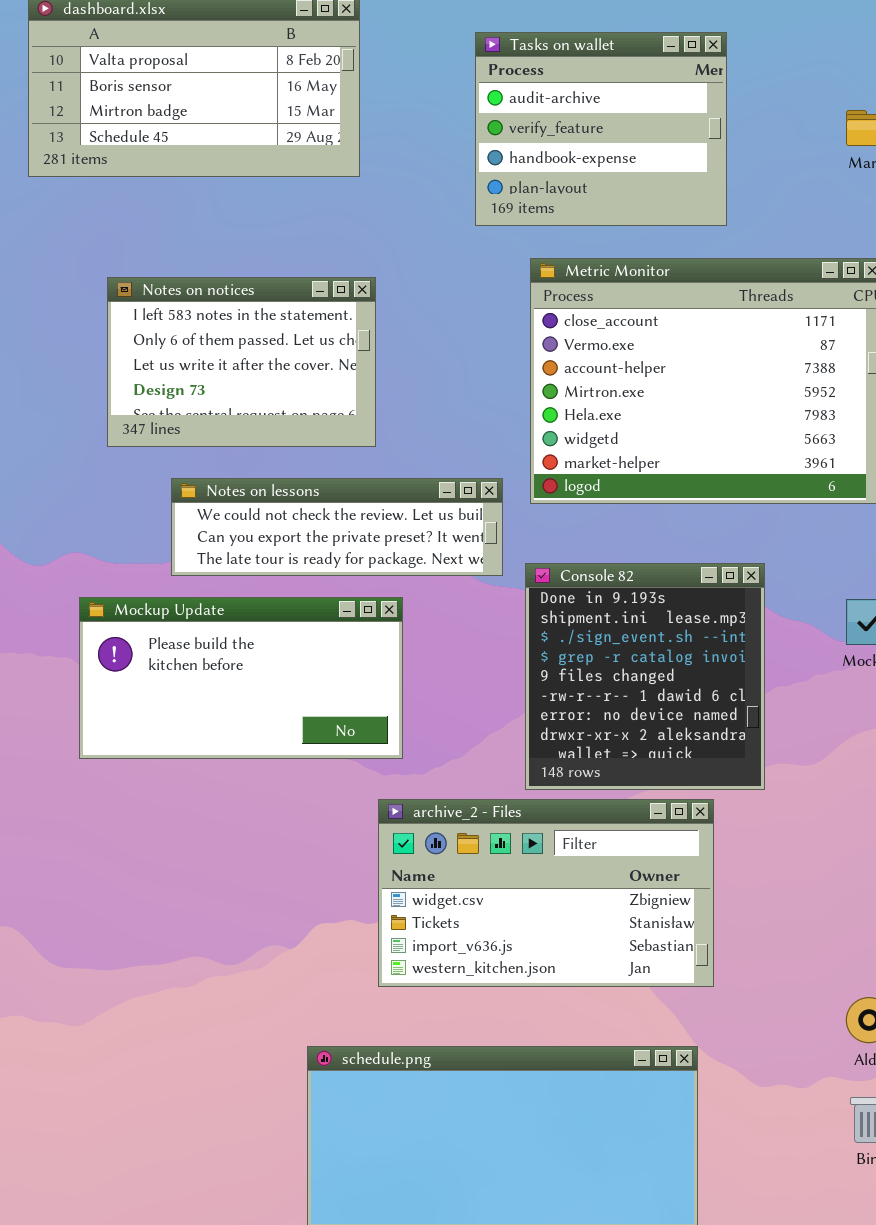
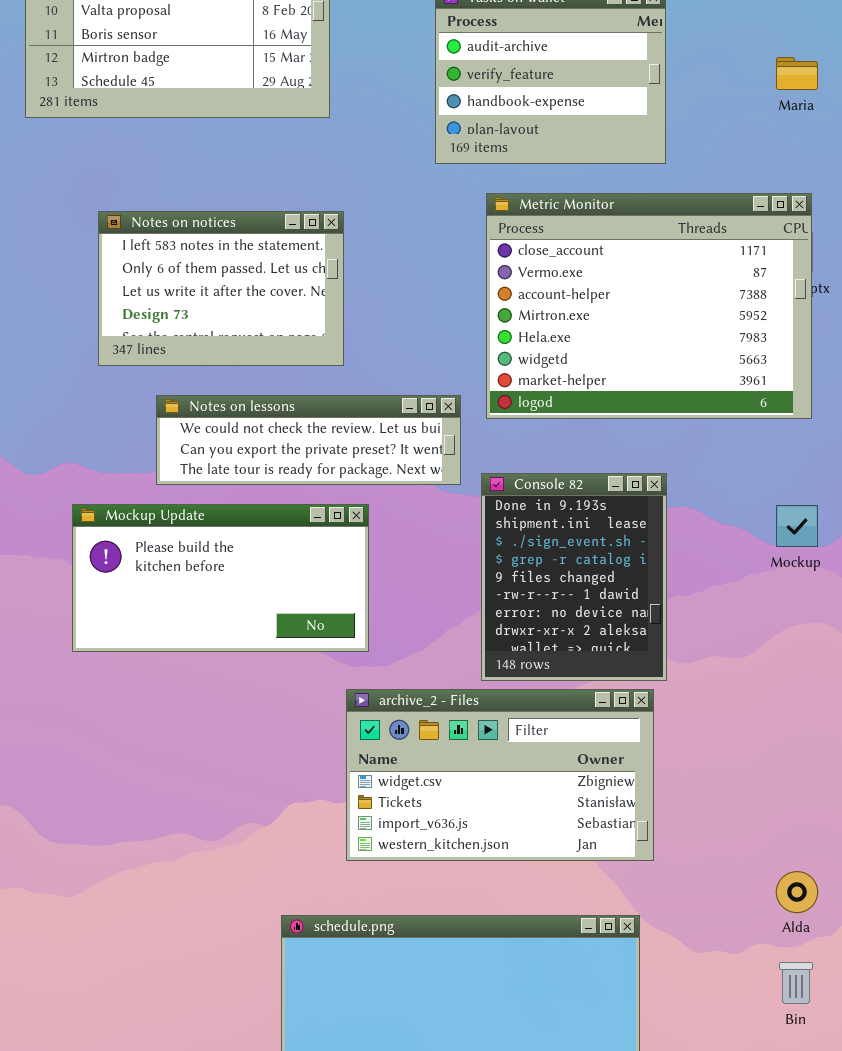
Console 82: [525,563,765,790] -> [481,473,667,681], resized

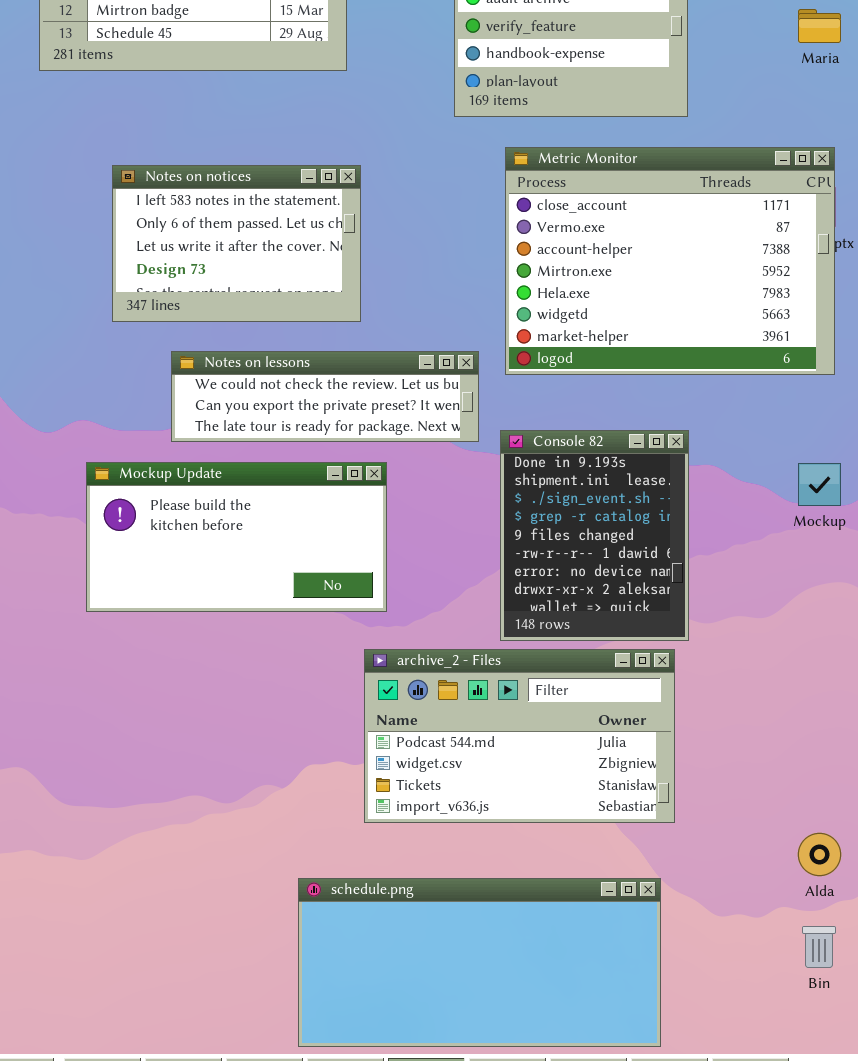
archive_2 - Files: [346,689,654,861] -> [364,649,675,823], scrolled up 1 row

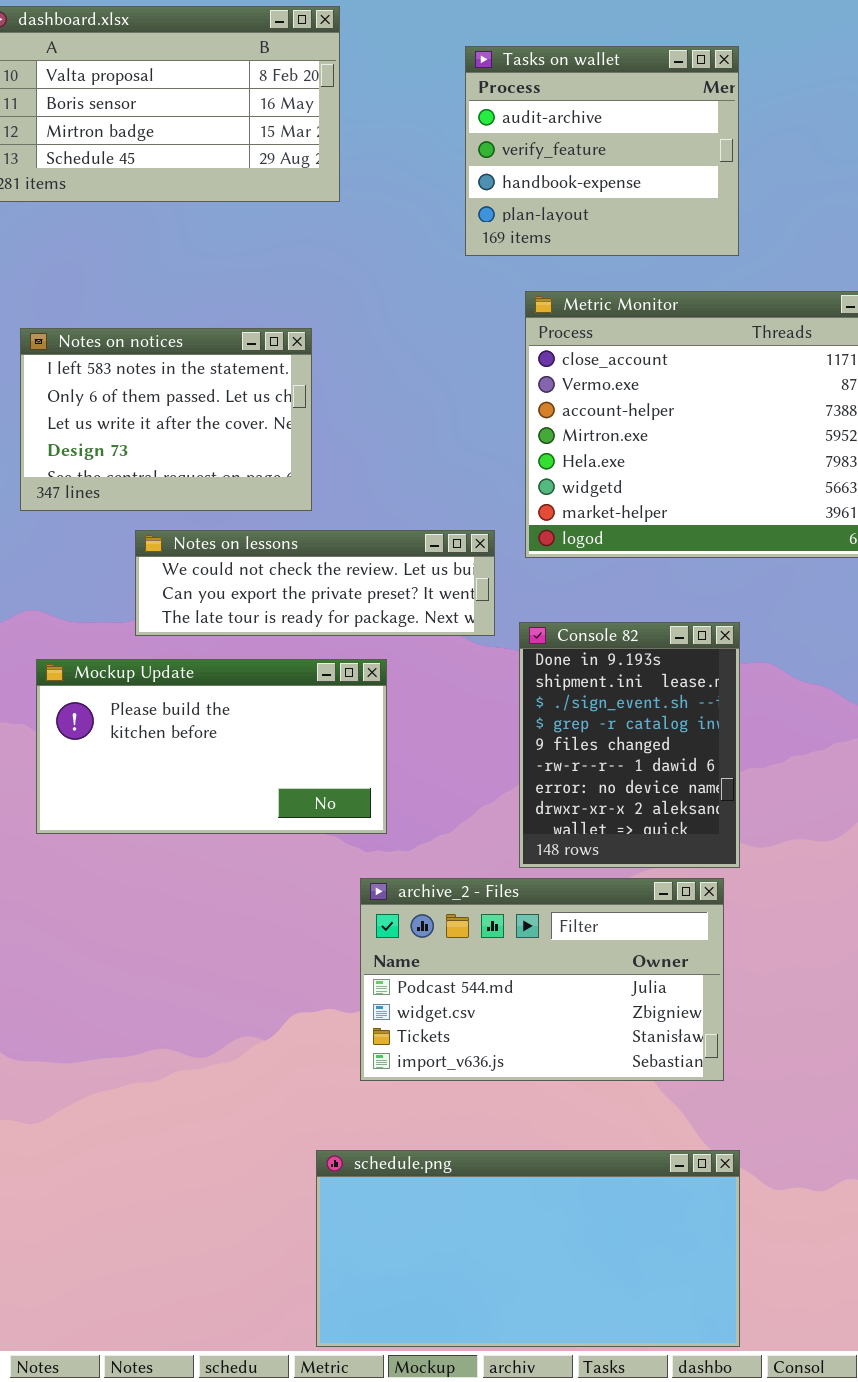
Notes on notices: [112,165,361,322] -> [20,328,312,511], moved
schedule.png: [298,878,661,1047] -> [316,1150,740,1347], moved

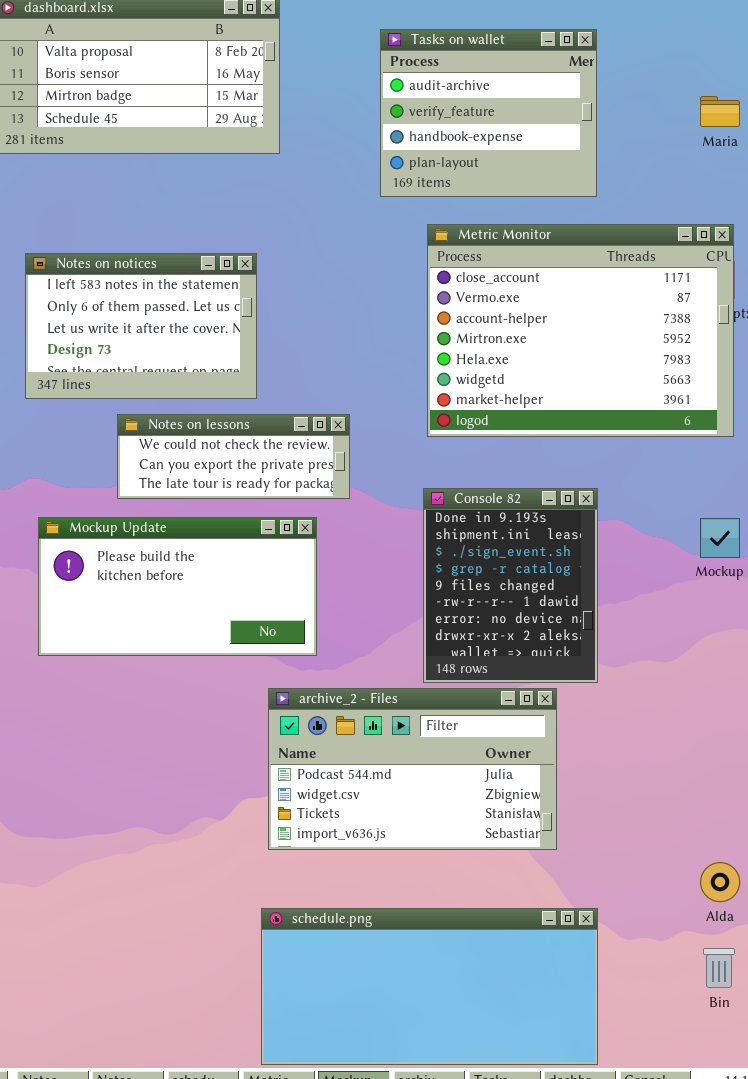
Notes on lessons: [135,530,495,636] -> [117,414,350,499], resized
archive_2 - Files: [360,878,724,1081] -> [268,688,557,850], moved

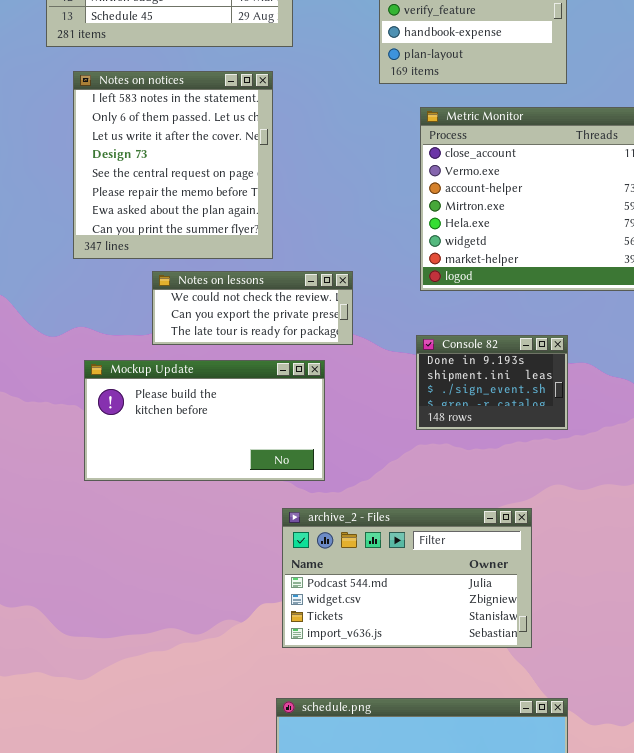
Notes on notices: [25,253,257,399] -> [73,71,273,259], resized
Console 82: [423,488,598,683] -> [416,335,568,430], resized

